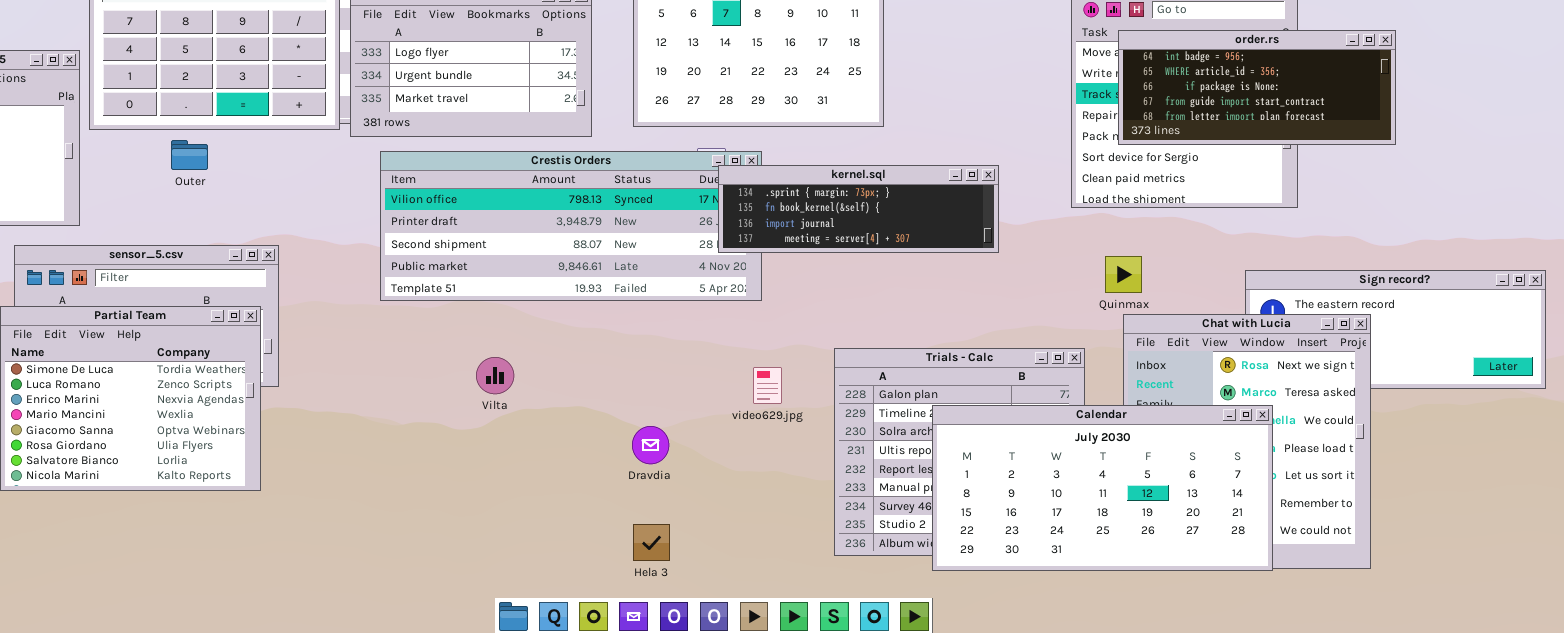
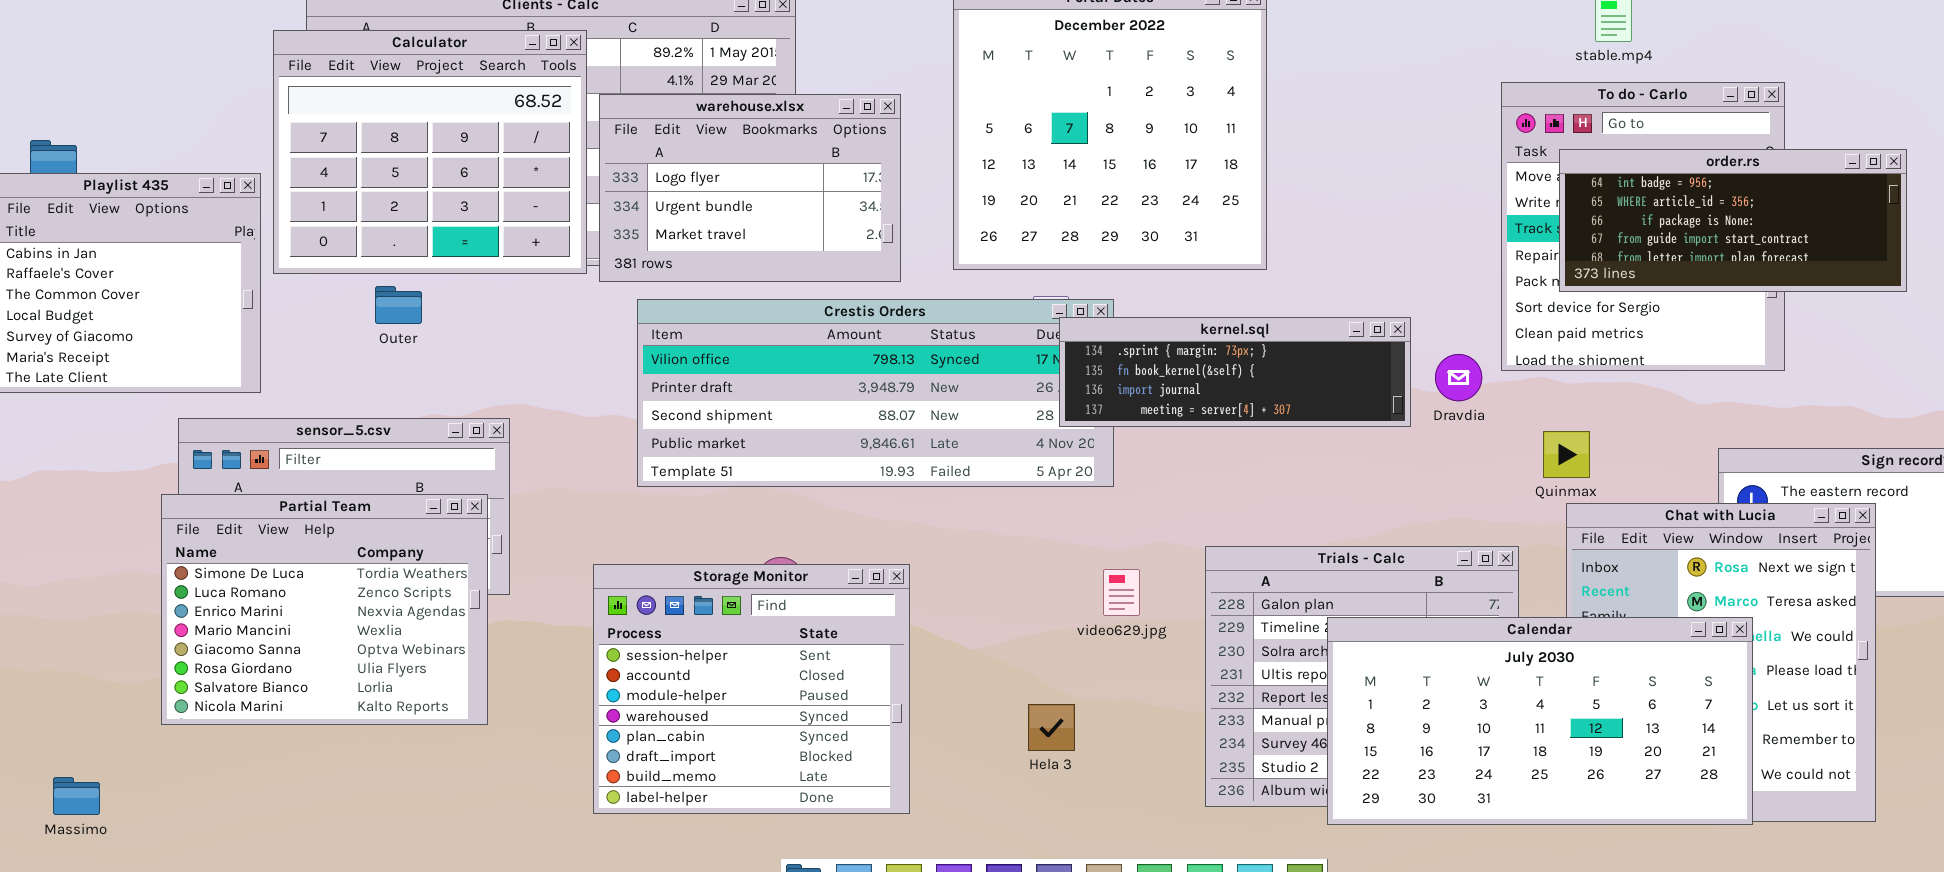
Storage Monitor: none -> [593,564,910,814], opened
Dravdia: [632,426,669,464] -> [1435,354,1482,401], moved
Hela 3: [633,524,670,561] -> [1028,704,1075,751], moved

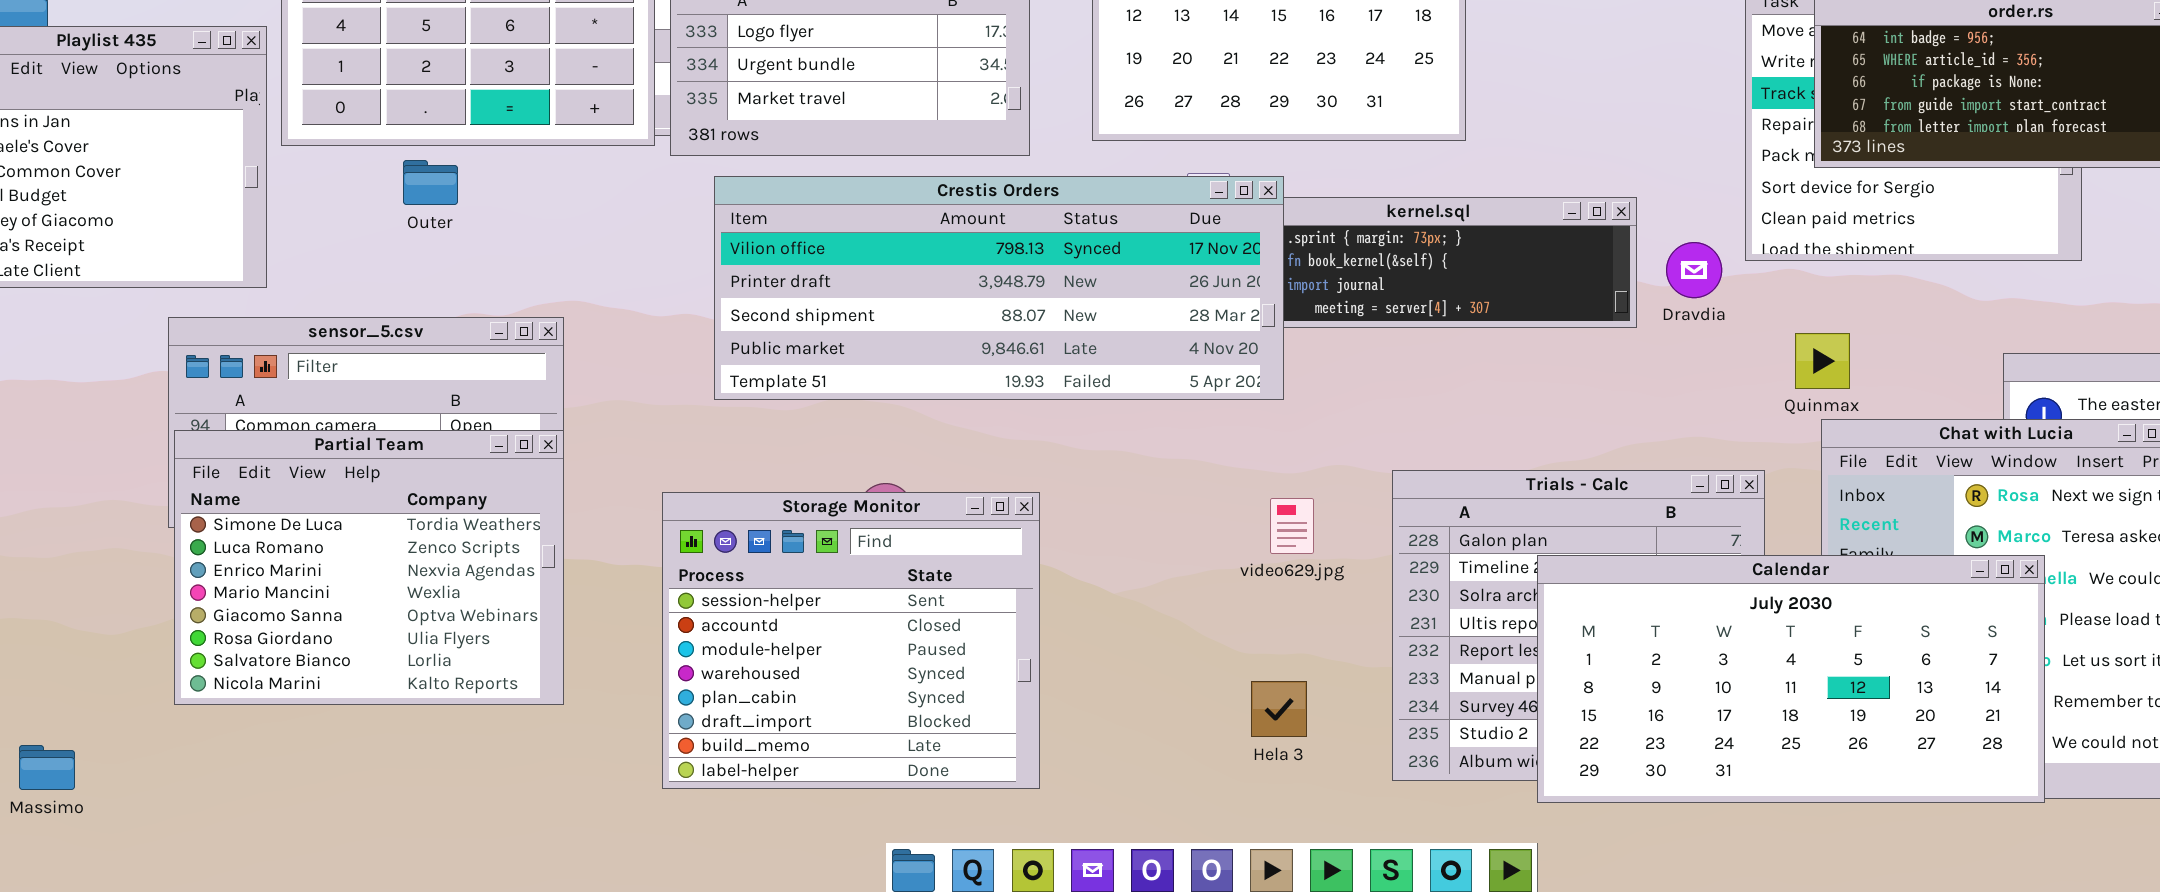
Crestis Orders: [637,299,1114,487] -> [714,176,1284,400], raised
Partial Team: [161,494,488,725] -> [174,430,564,705], moved
Hela 3: [1028,704,1075,751] -> [1251,681,1307,737], moved

